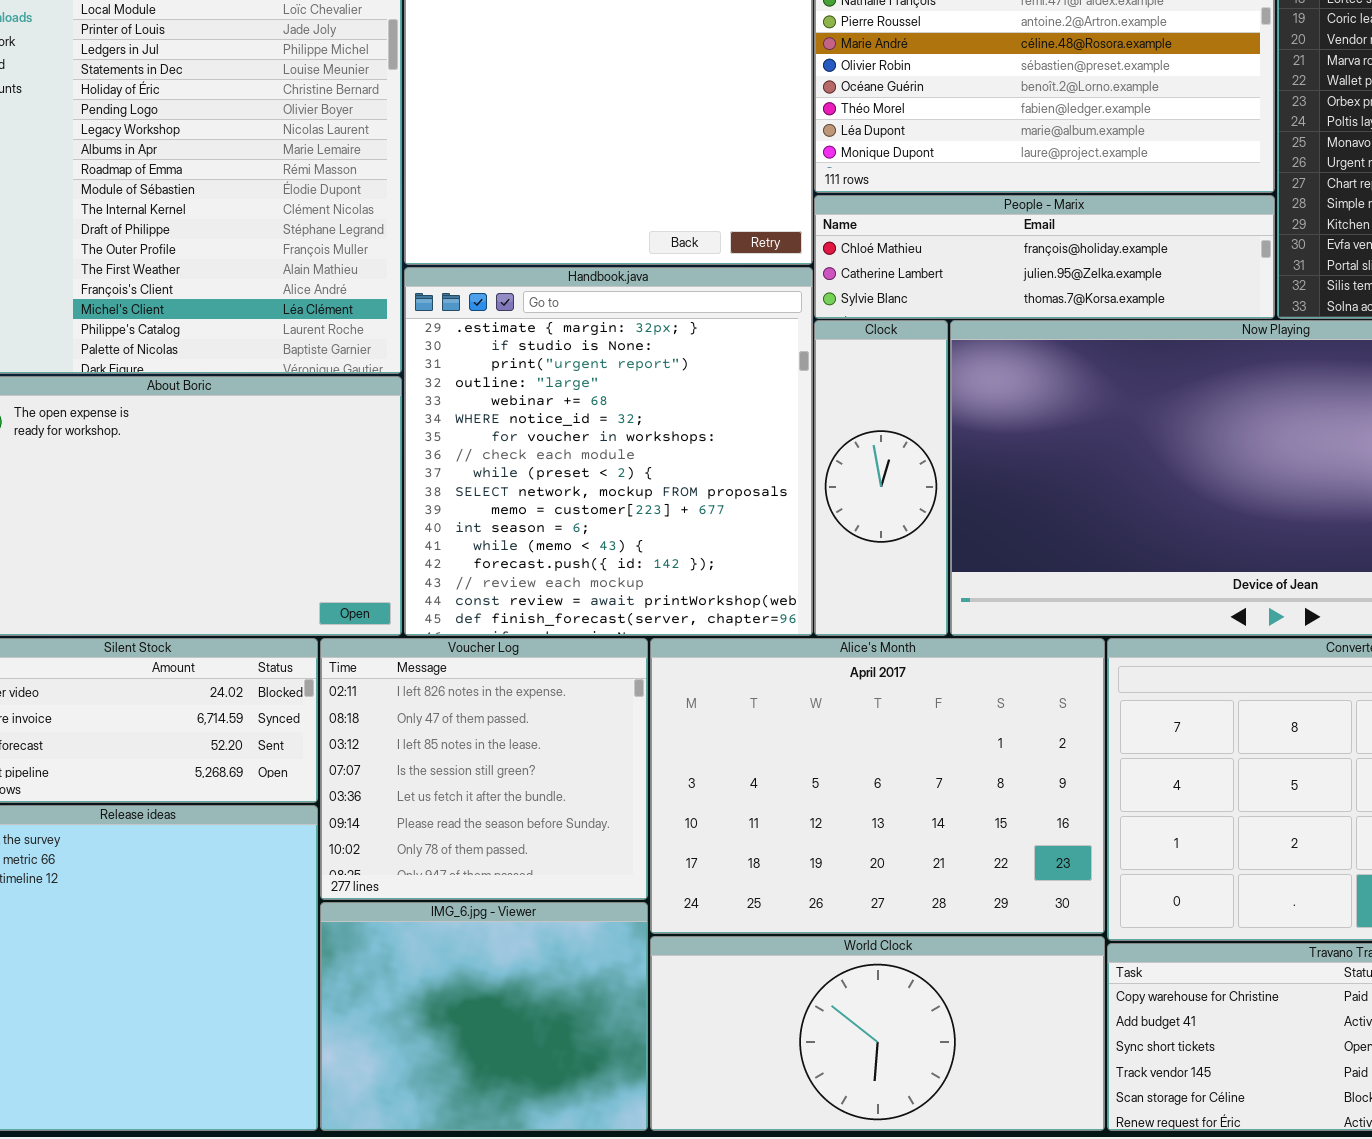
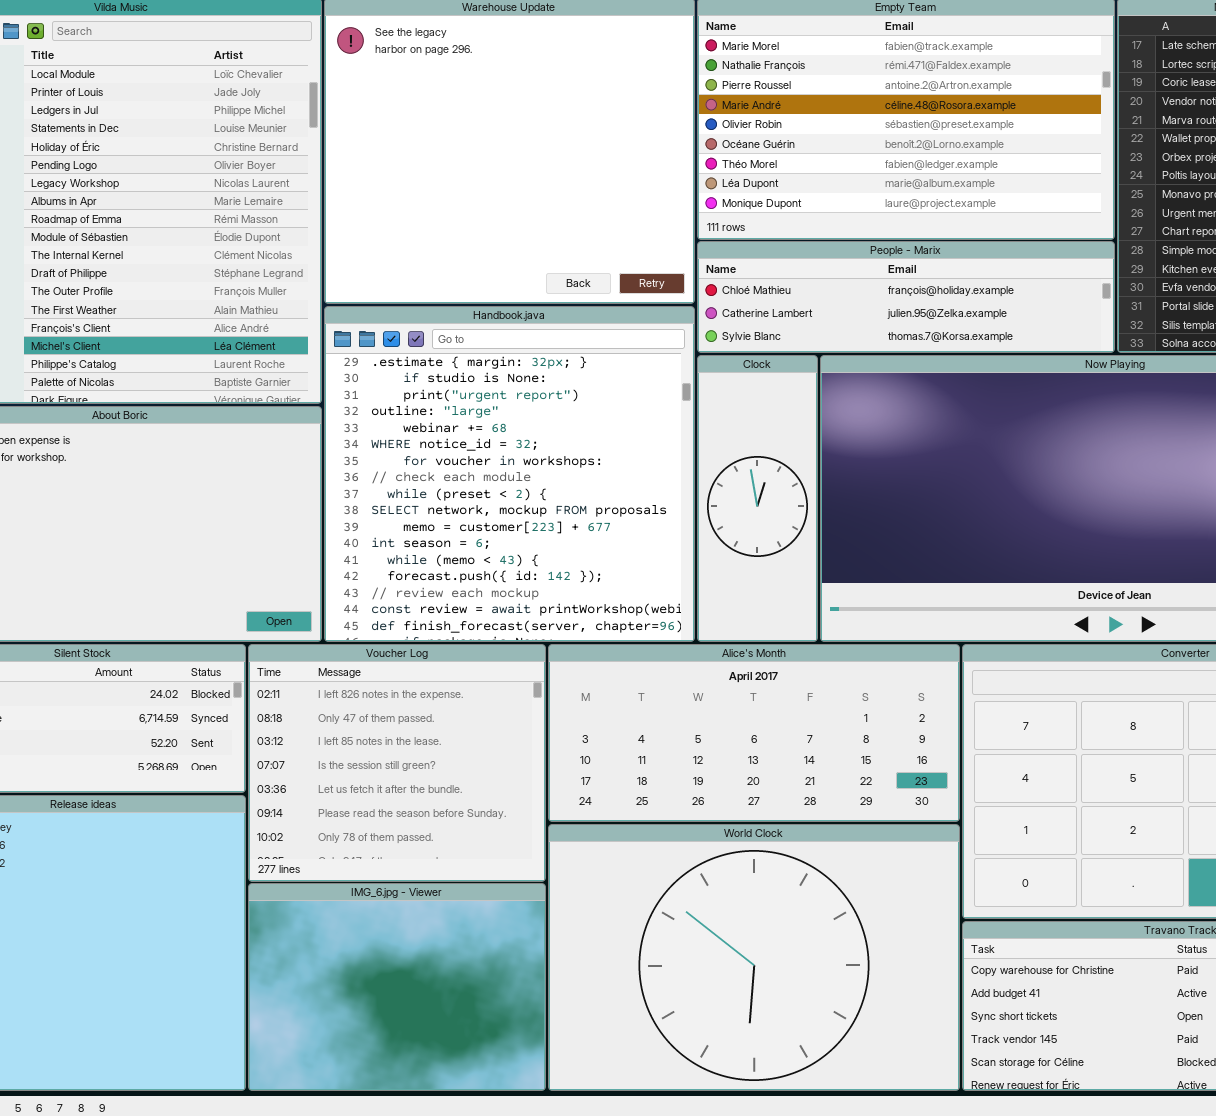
Alice's Month: [650,638,1105,934] -> [548,644,960,822], resized
World Clock: [650,936,1105,1131] -> [548,824,960,1091], resized

